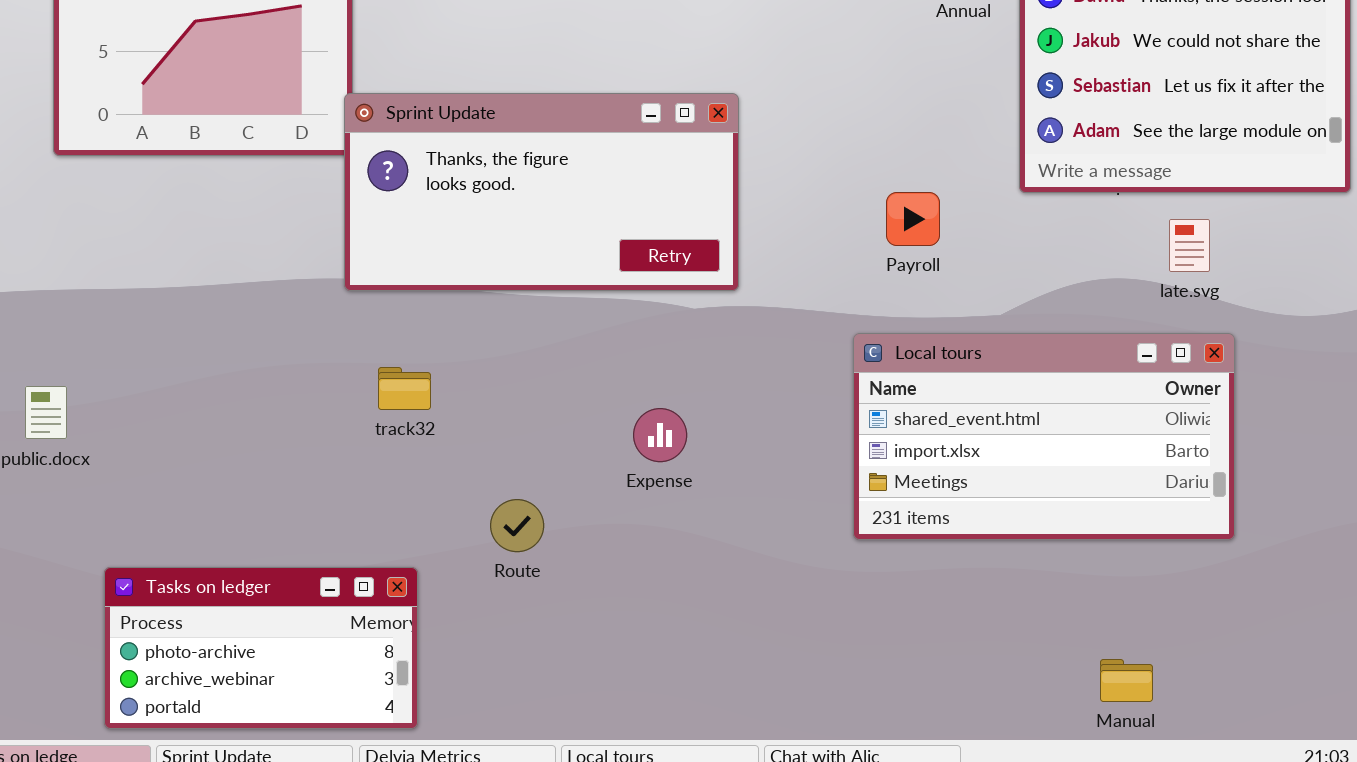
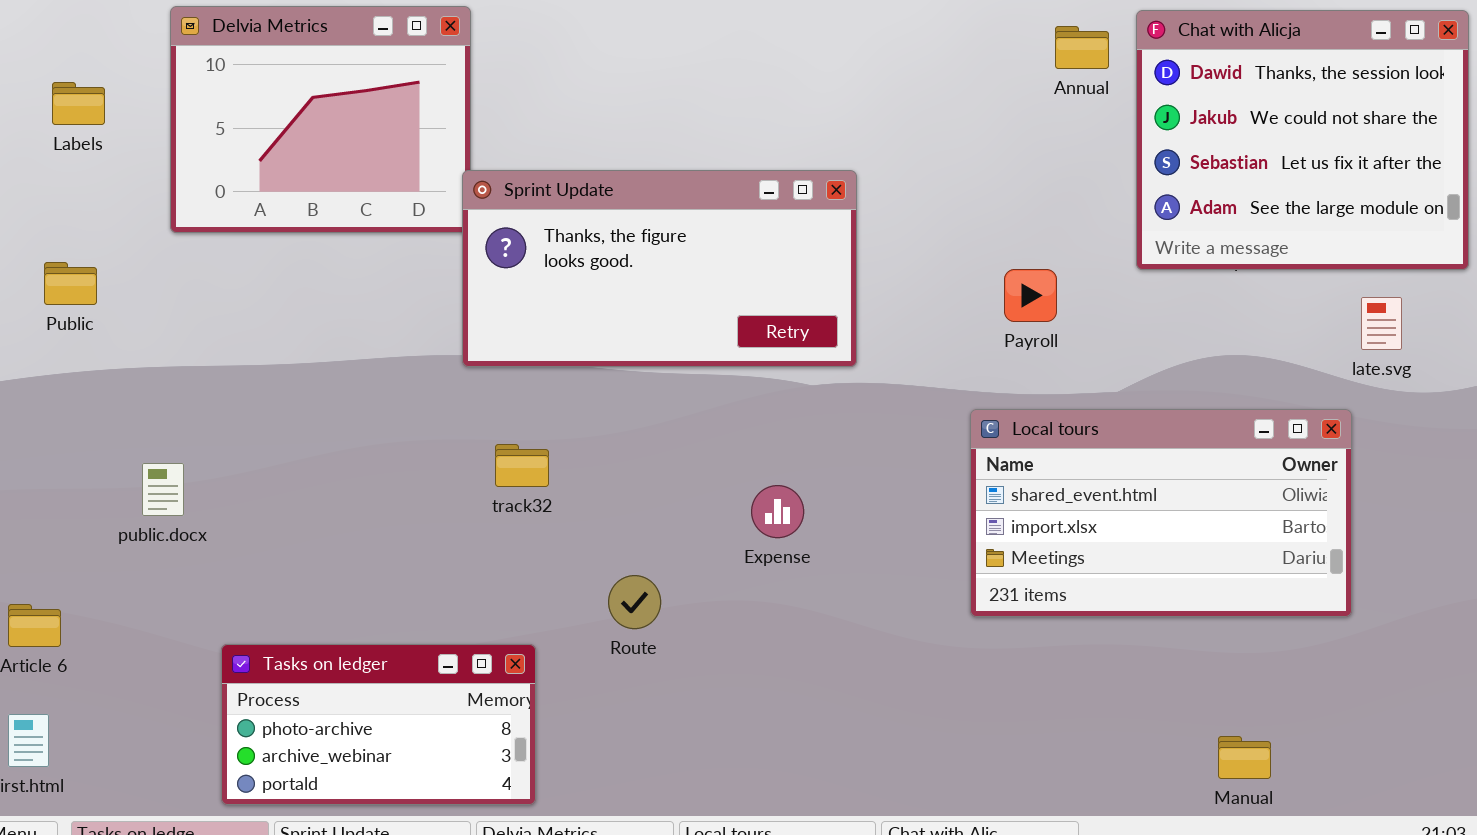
late.svg: [1169,219,1210,272] -> [1361,297,1402,350], moved

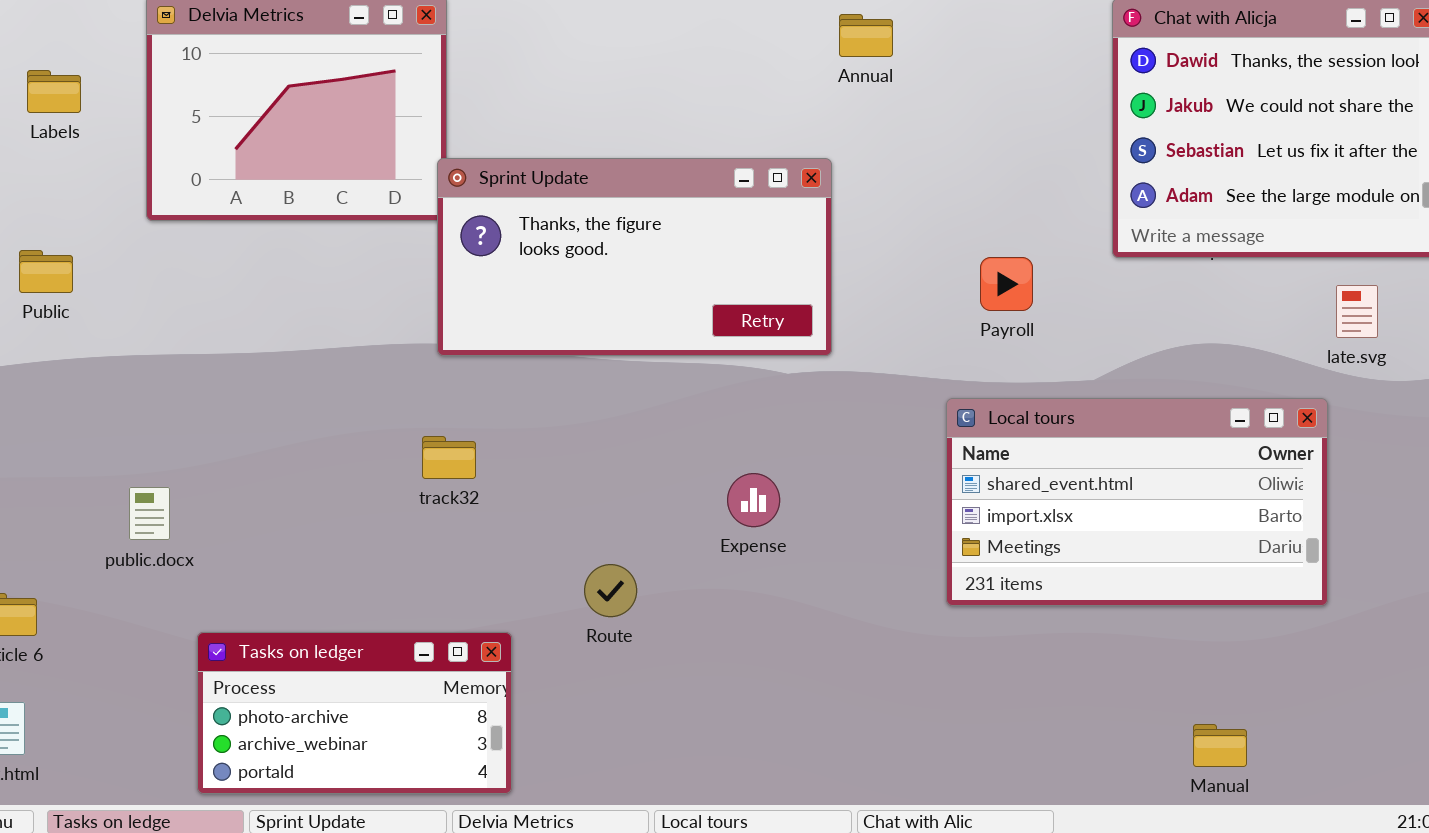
Annual: [1055,26,1109,69] -> [839,14,893,57], moved
track32: [495,444,549,487] -> [422,436,476,479], moved
public.docx: [142,463,184,516] -> [129,487,170,540], moved

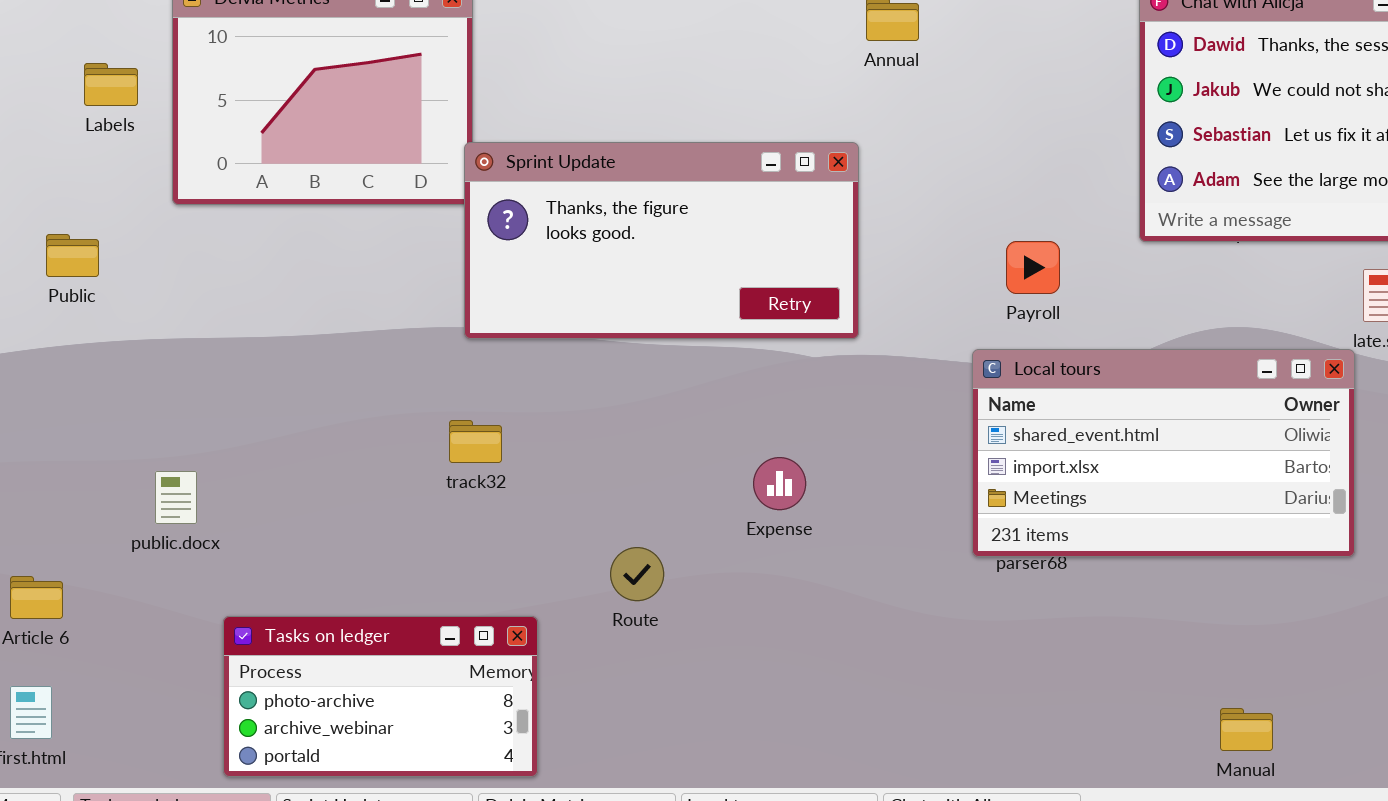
Labels: [27,70,81,113] -> [84,63,138,106], moved
Local tours: [946,398,1328,606] -> [972,349,1355,557], moved

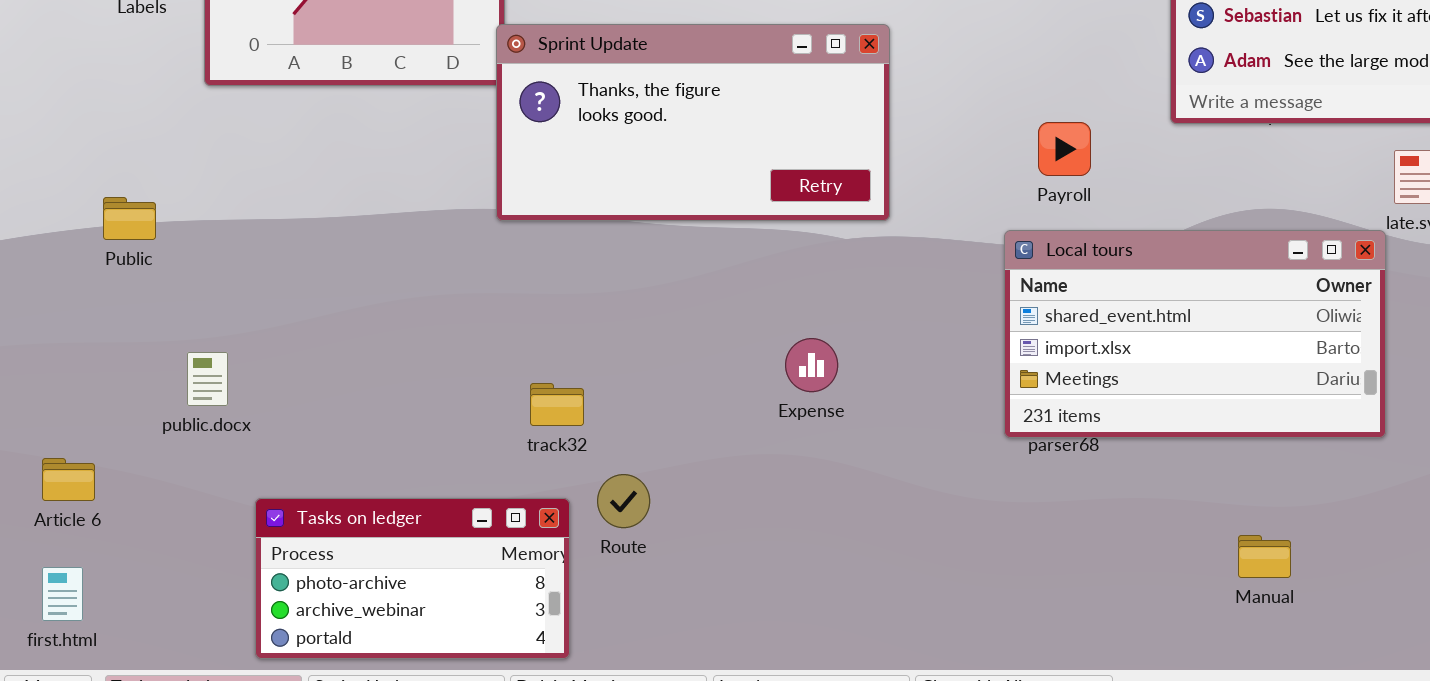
Public: [46,234,99,277] -> [103,197,156,240], moved
track32: [449,420,502,463] -> [530,383,584,426], moved
Route: [610,547,664,601] -> [597,474,650,528], moved
Manual: [1220,708,1273,751] -> [1238,535,1291,578], moved

